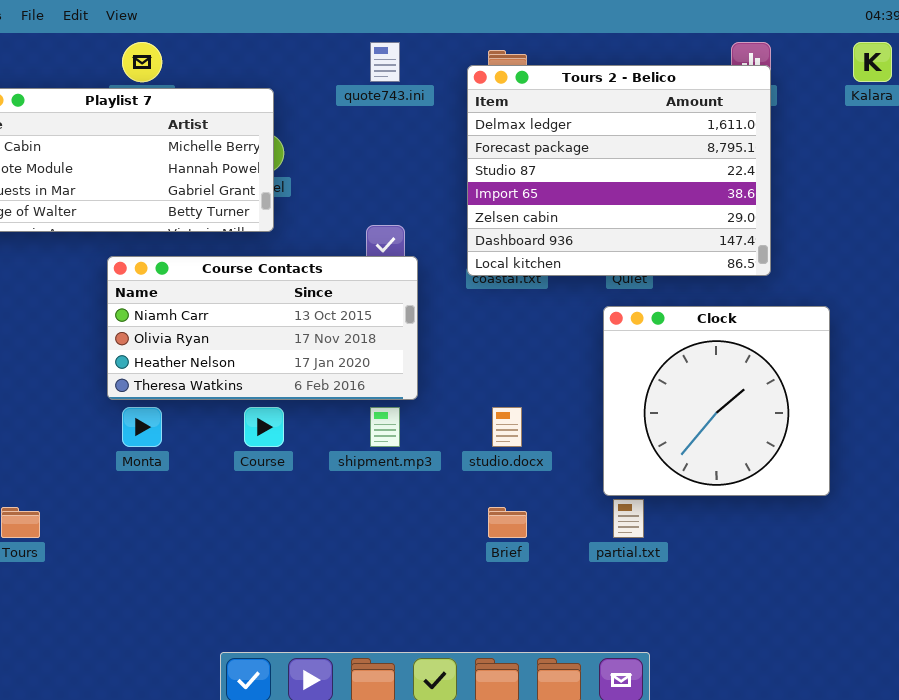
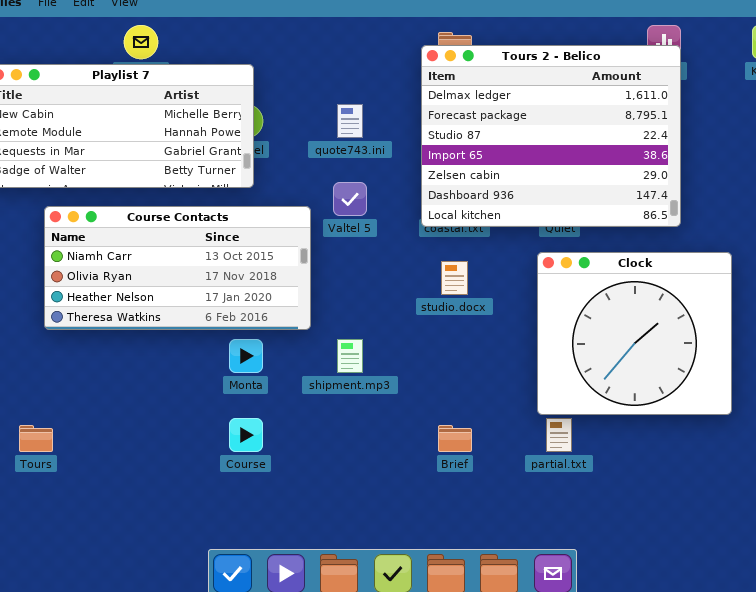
quote743.ini: [370,42,400,82] -> [337,104,363,138], moved
Course Contacts: [107,256,418,400] -> [44,206,311,330], moved
Monta: [122,407,162,447] -> [229,339,263,373], moved
Course: [244,407,284,447] -> [229,418,263,452], moved
studio.docx: [492,407,522,447] -> [441,261,468,295], moved

